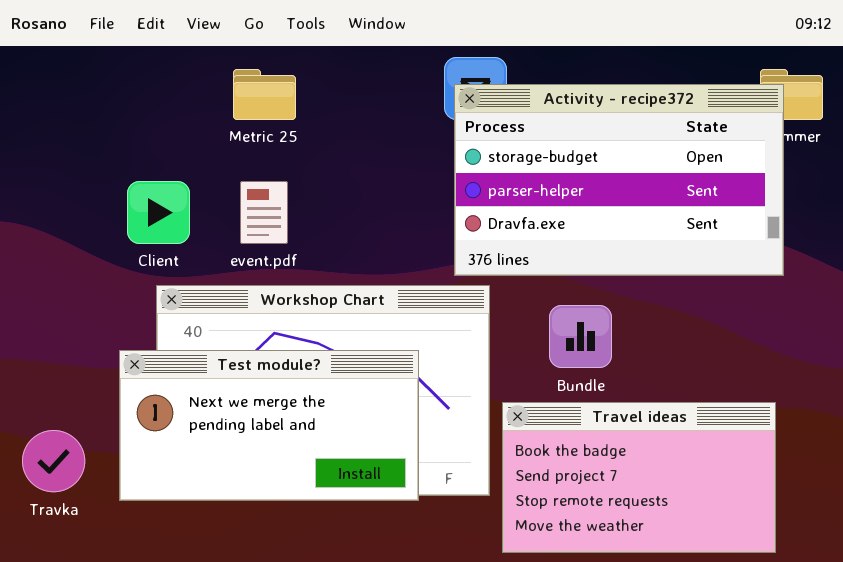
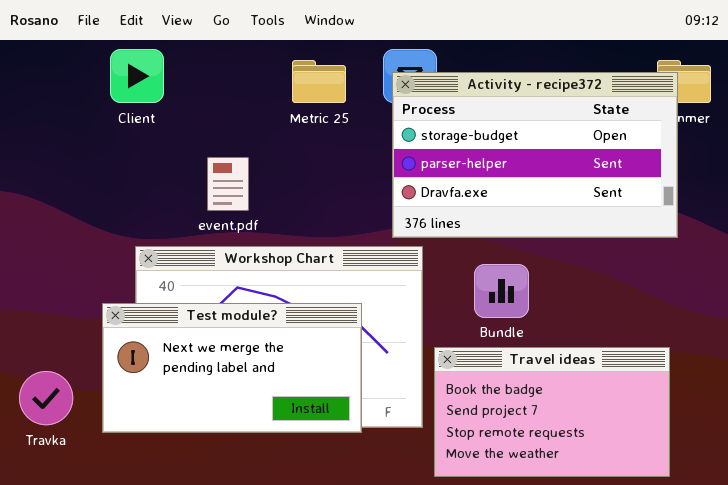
Metric 25: [233,69,296,120] -> [292,60,346,103], moved
Client: [127,181,190,244] -> [110,49,164,103], moved

